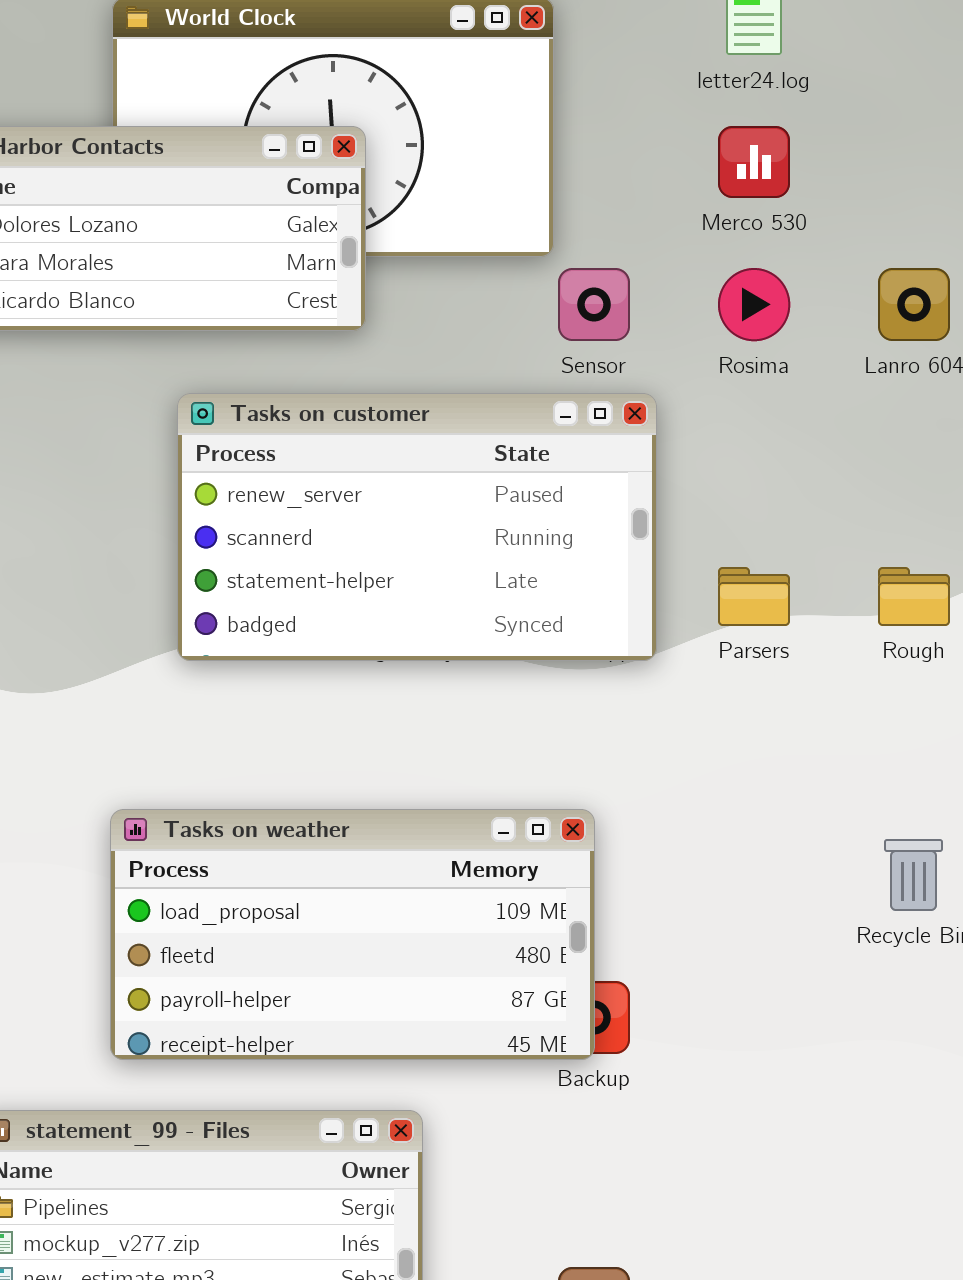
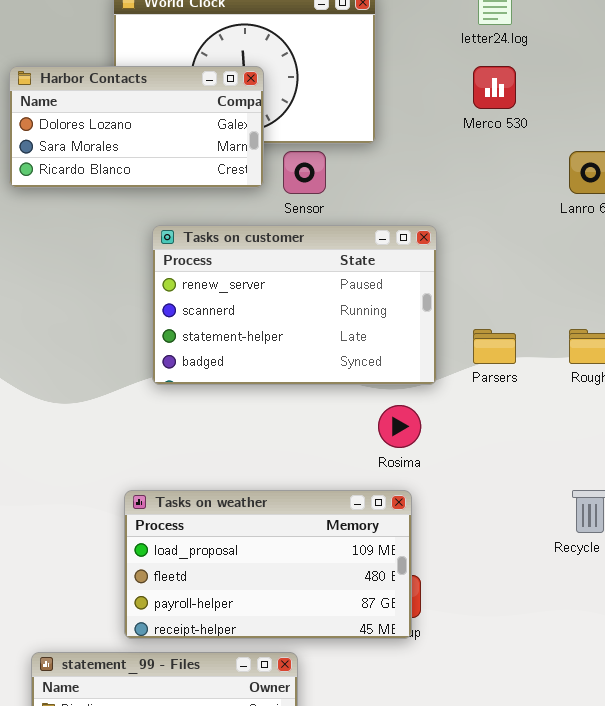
Sensor: [558,268,630,341] -> [283,151,326,194], moved
Rosima: [718,268,790,341] -> [378,405,421,448], moved
Tasks on weather: [110,809,595,1060] -> [124,490,412,639], moved

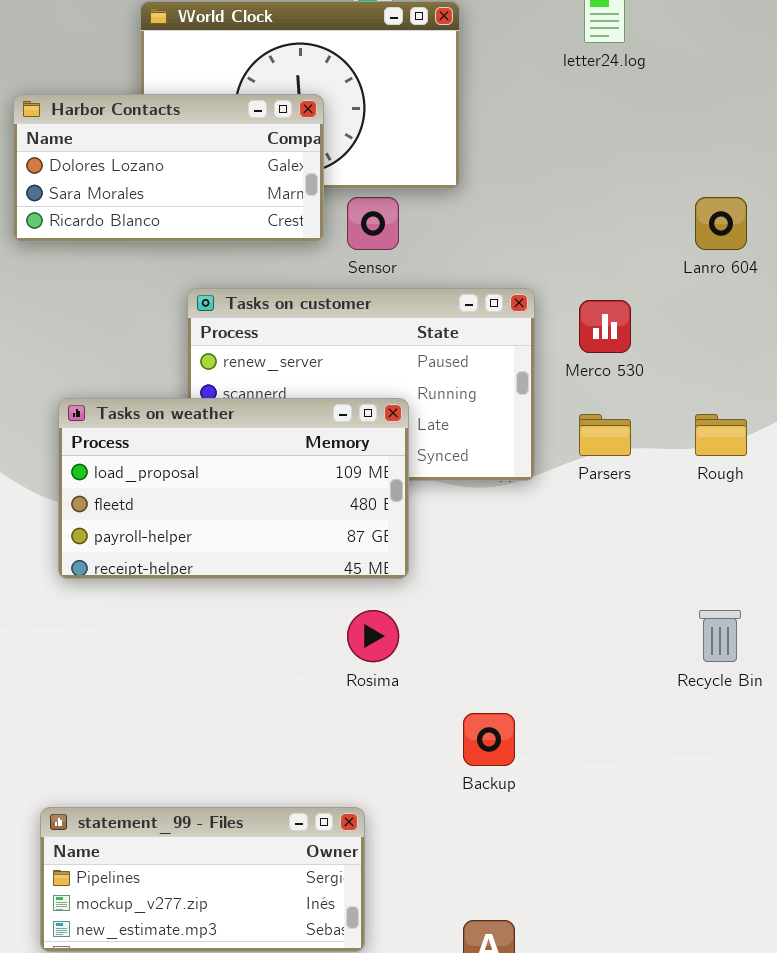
Merco 530: [473,66,516,109] -> [579,300,631,353], moved
Rosima: [378,405,421,448] -> [347,610,399,662], moved
Tasks on weather: [124,490,412,639] -> [58,398,409,579], moved

